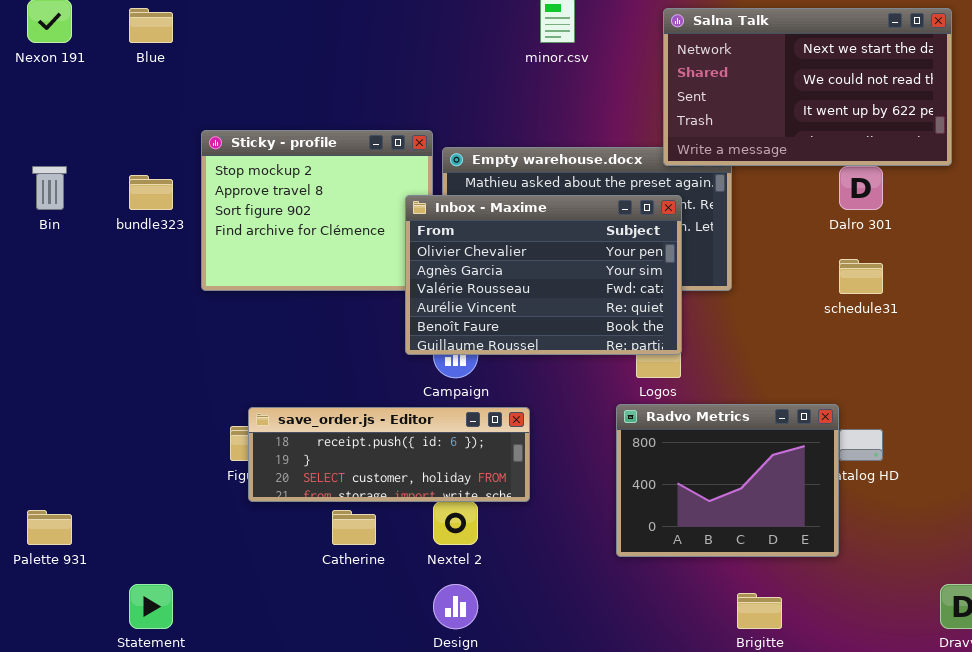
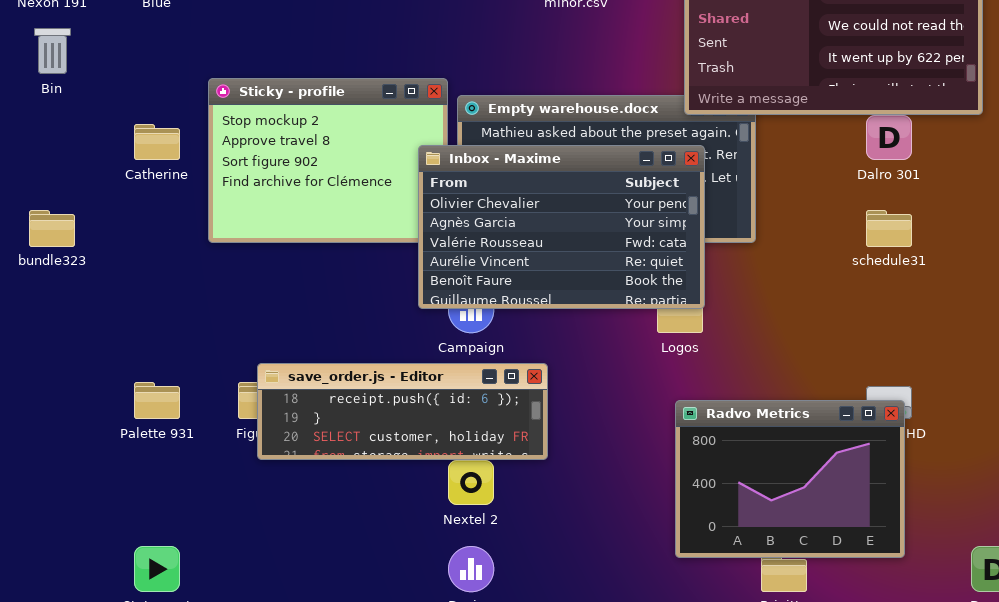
Bin: [32,166,67,210] -> [34,28,71,74], moved
bundle323: [129,175,173,210] -> [29,210,75,247], moved
Radvo Metrics: [616,404,839,557] -> [675,400,905,558], moved
Palette 931: [27,510,72,545] -> [134,382,180,419], moved
Catherine: [332,510,376,545] -> [134,124,180,160], moved

